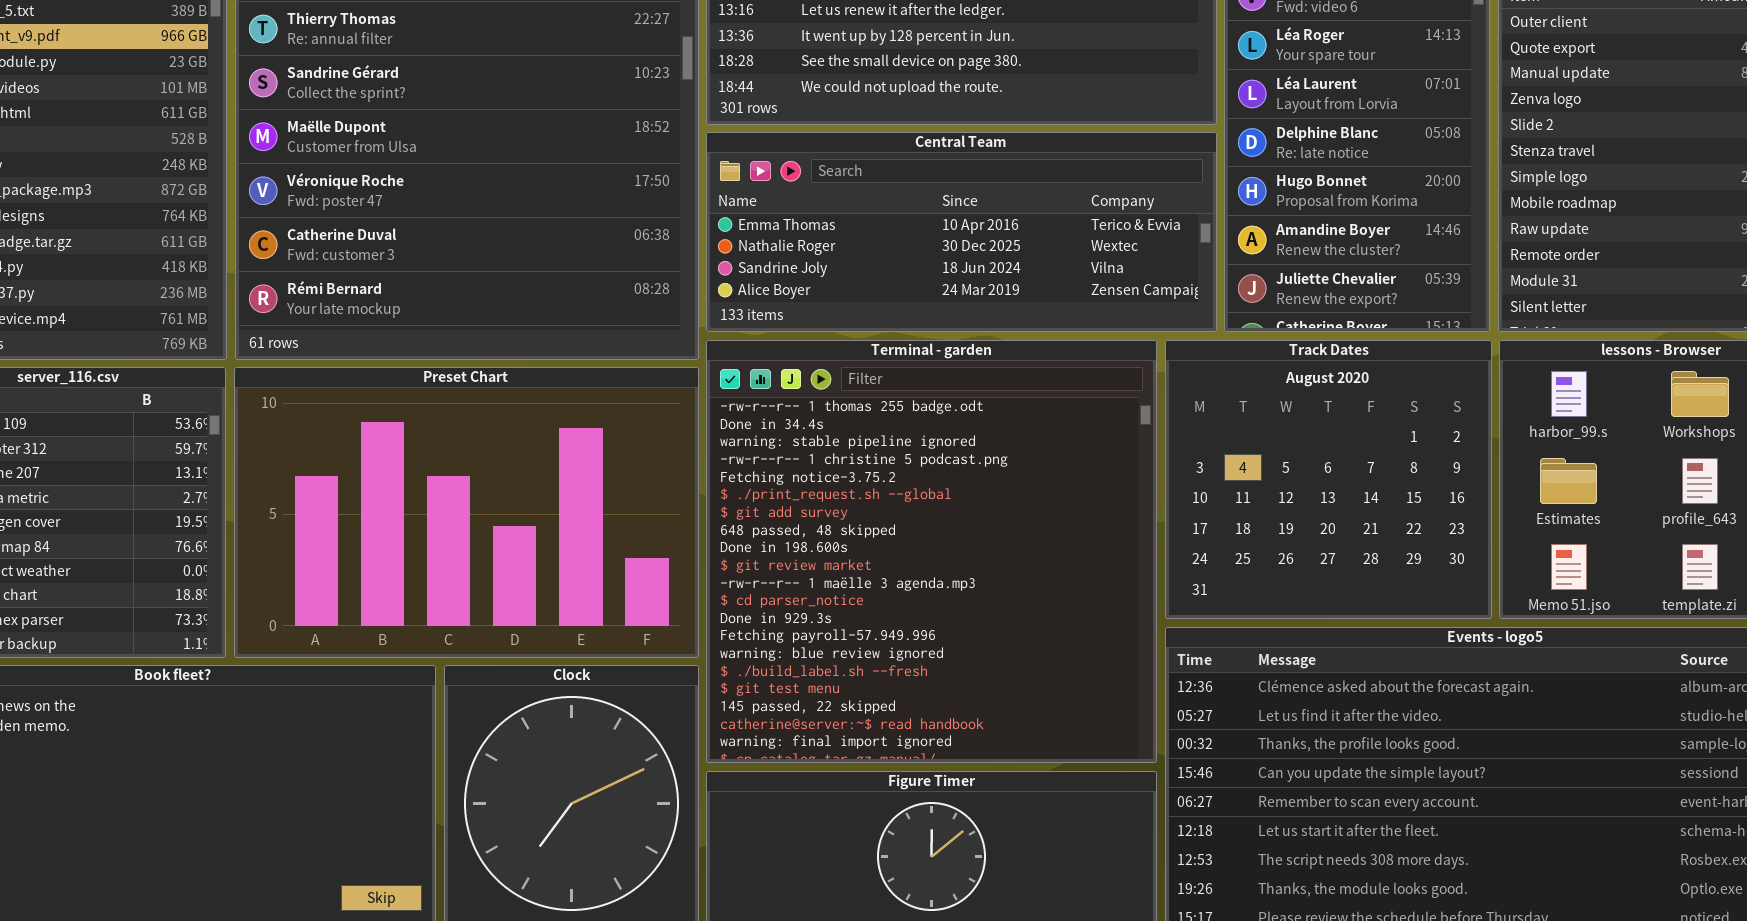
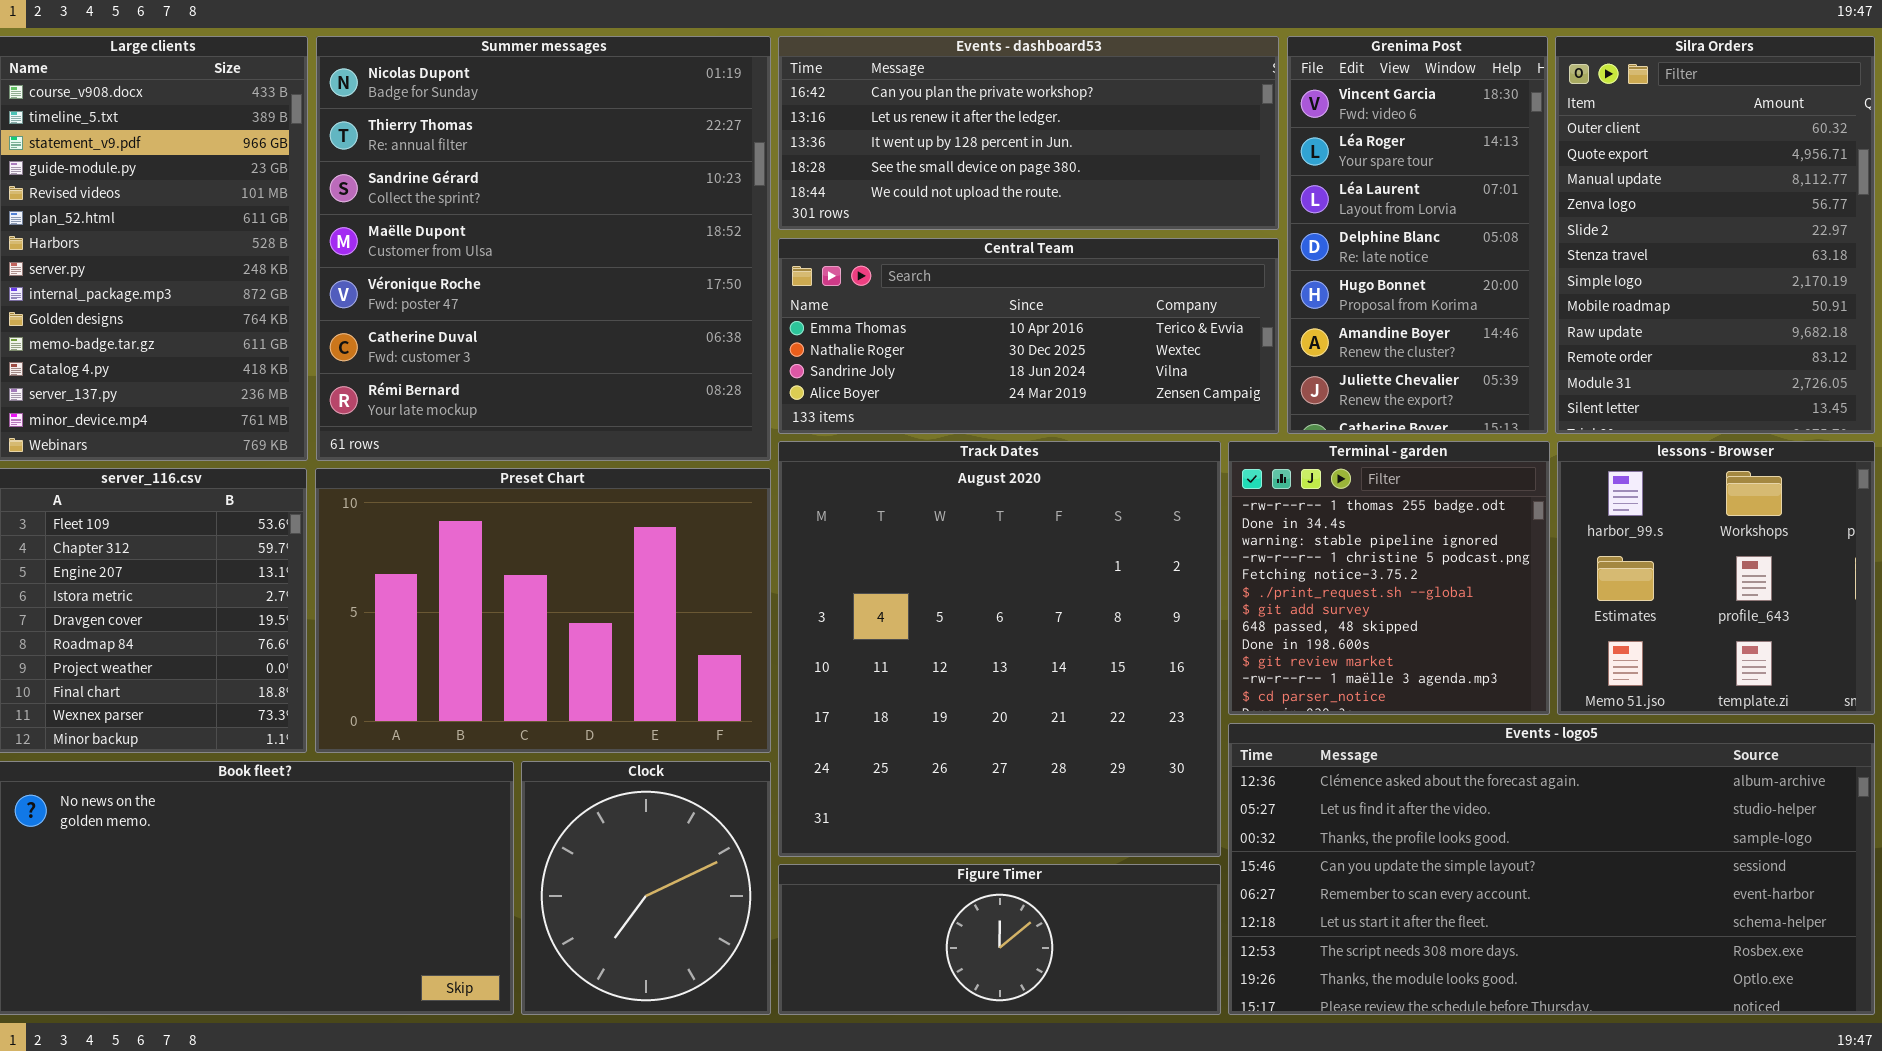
Terminal - garden: [706,340,1157,763] -> [1228,441,1550,715], moved, resized
Track Dates: [1165,340,1492,619] -> [778,441,1221,857], moved, resized

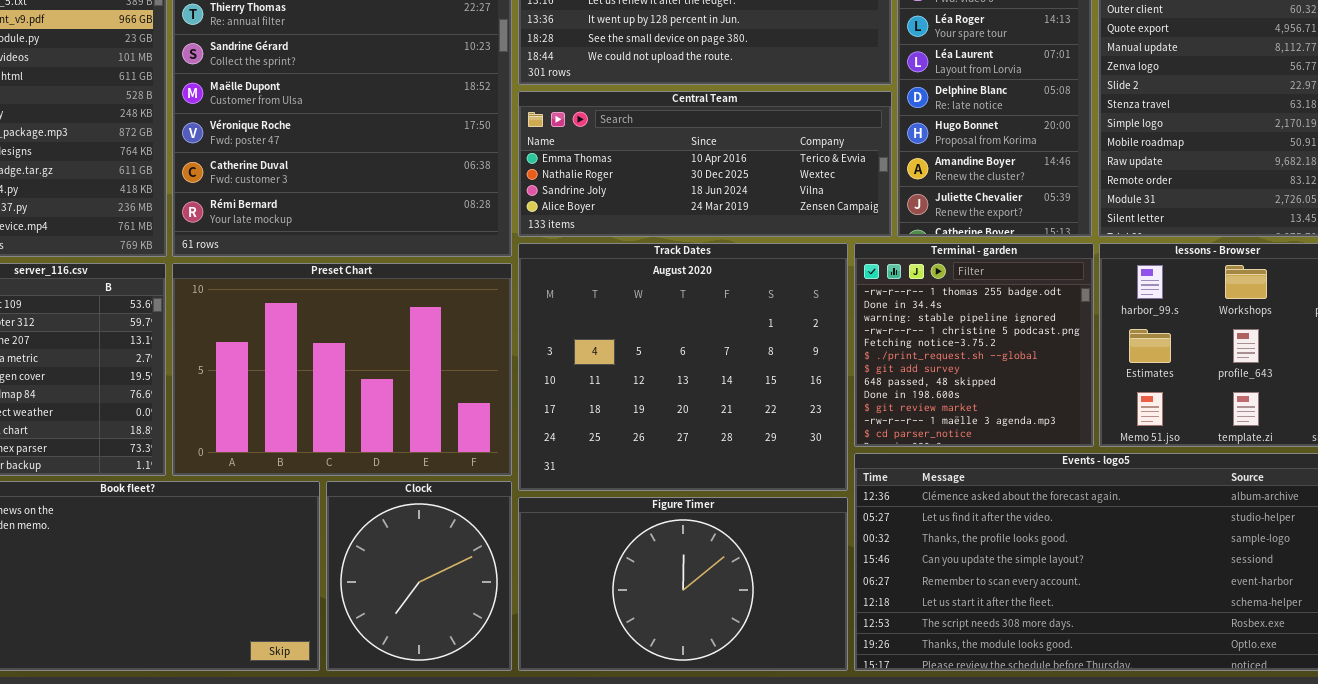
Track Dates: [778,441,1221,857] -> [518,243,848,491], resized
Figure Timer: [778,864,1221,1015] -> [518,497,848,671], resized

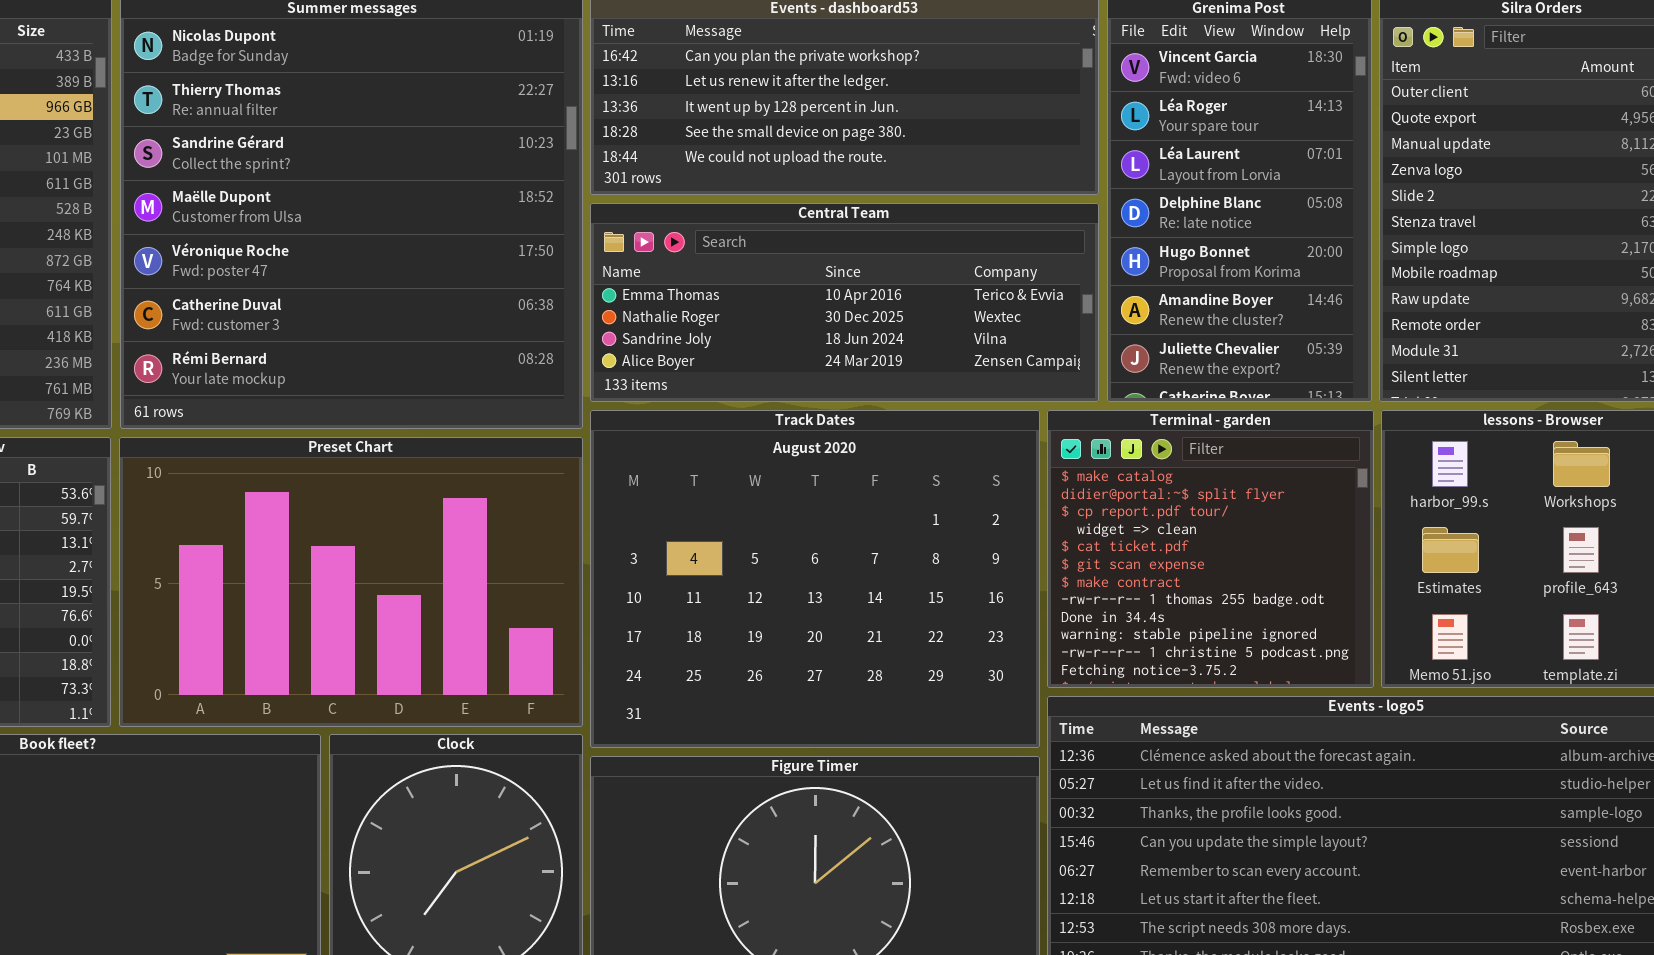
Terminal - garden: [854,243,1094,447] -> [1047,410,1374,688], scrolled up 7 rows

